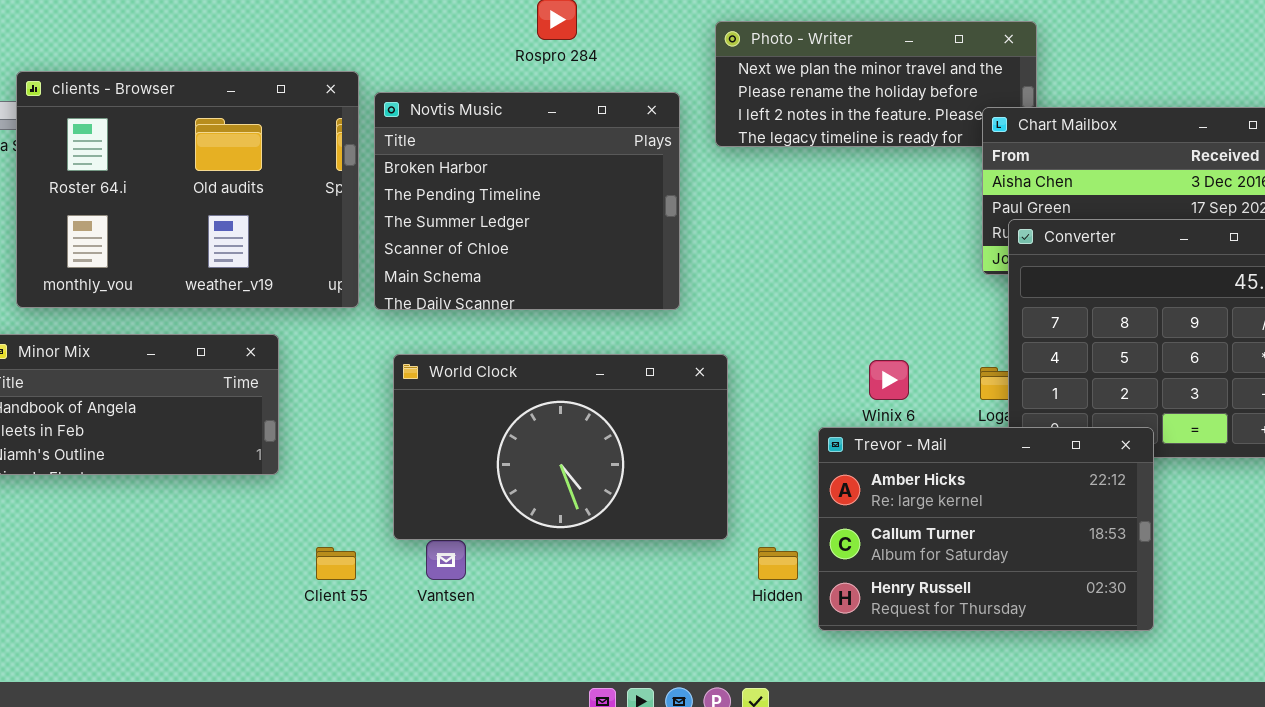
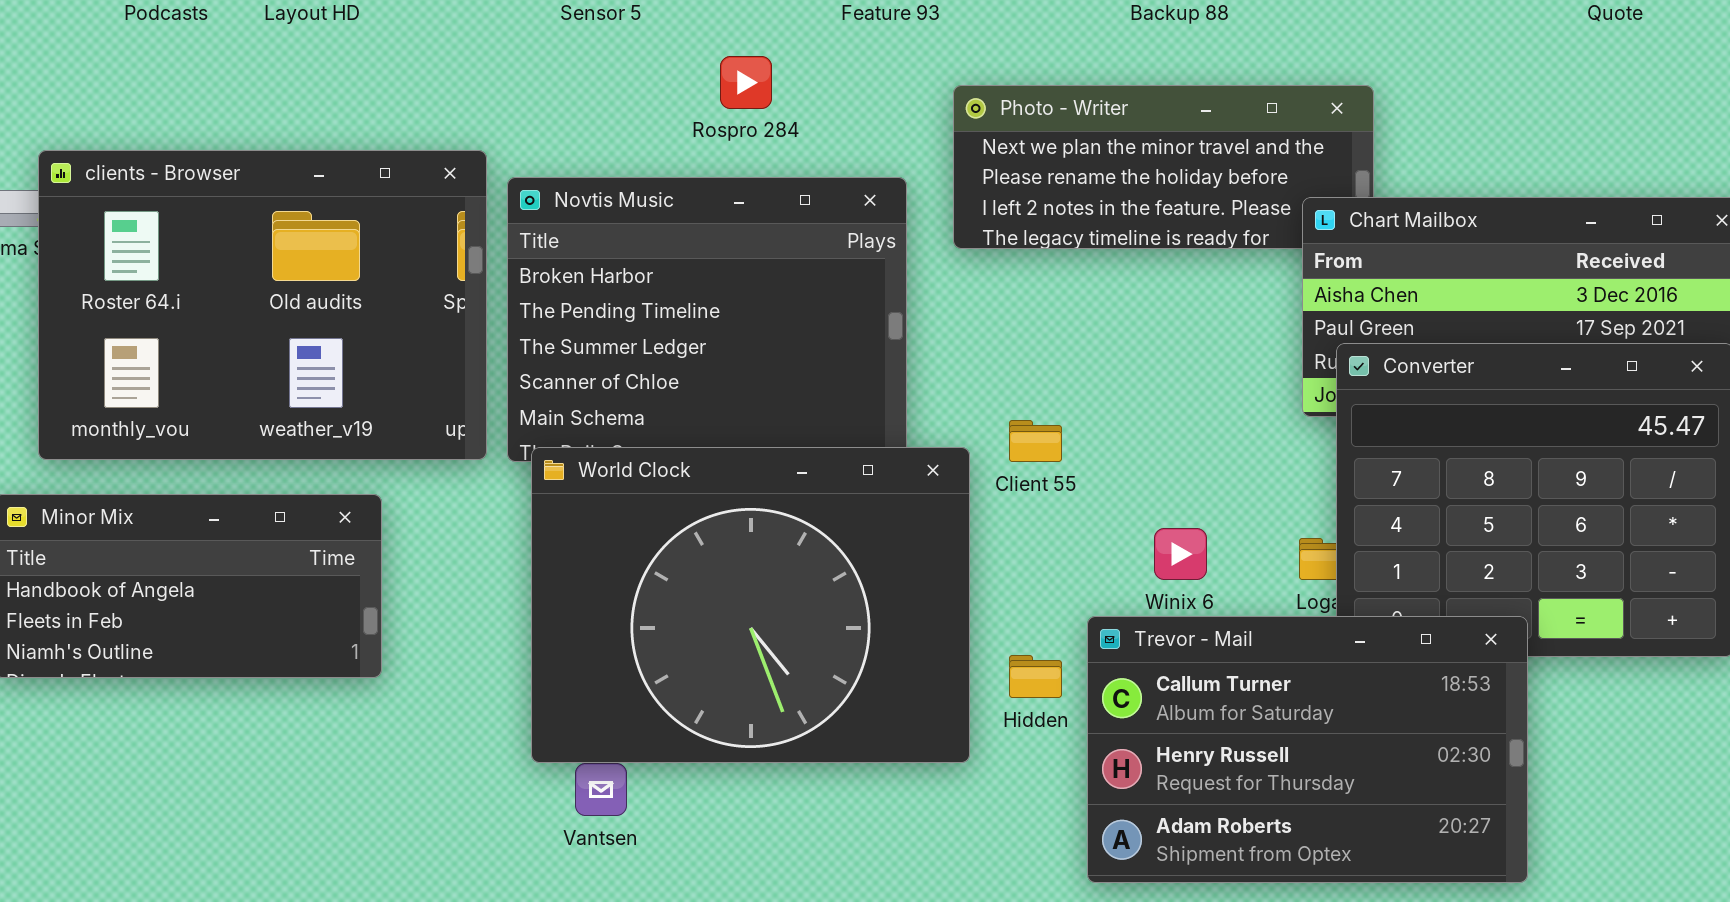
World Clock: [393,354,728,540] -> [531,447,970,763], resized
Trevor - Mail: [818,427,1154,631] -> [1087,616,1528,883], scrolled down 1 row
Client 55: [316,547,356,580] -> [1009,420,1062,462], moved
Hidden: [758,547,798,580] -> [1009,655,1062,698], moved

